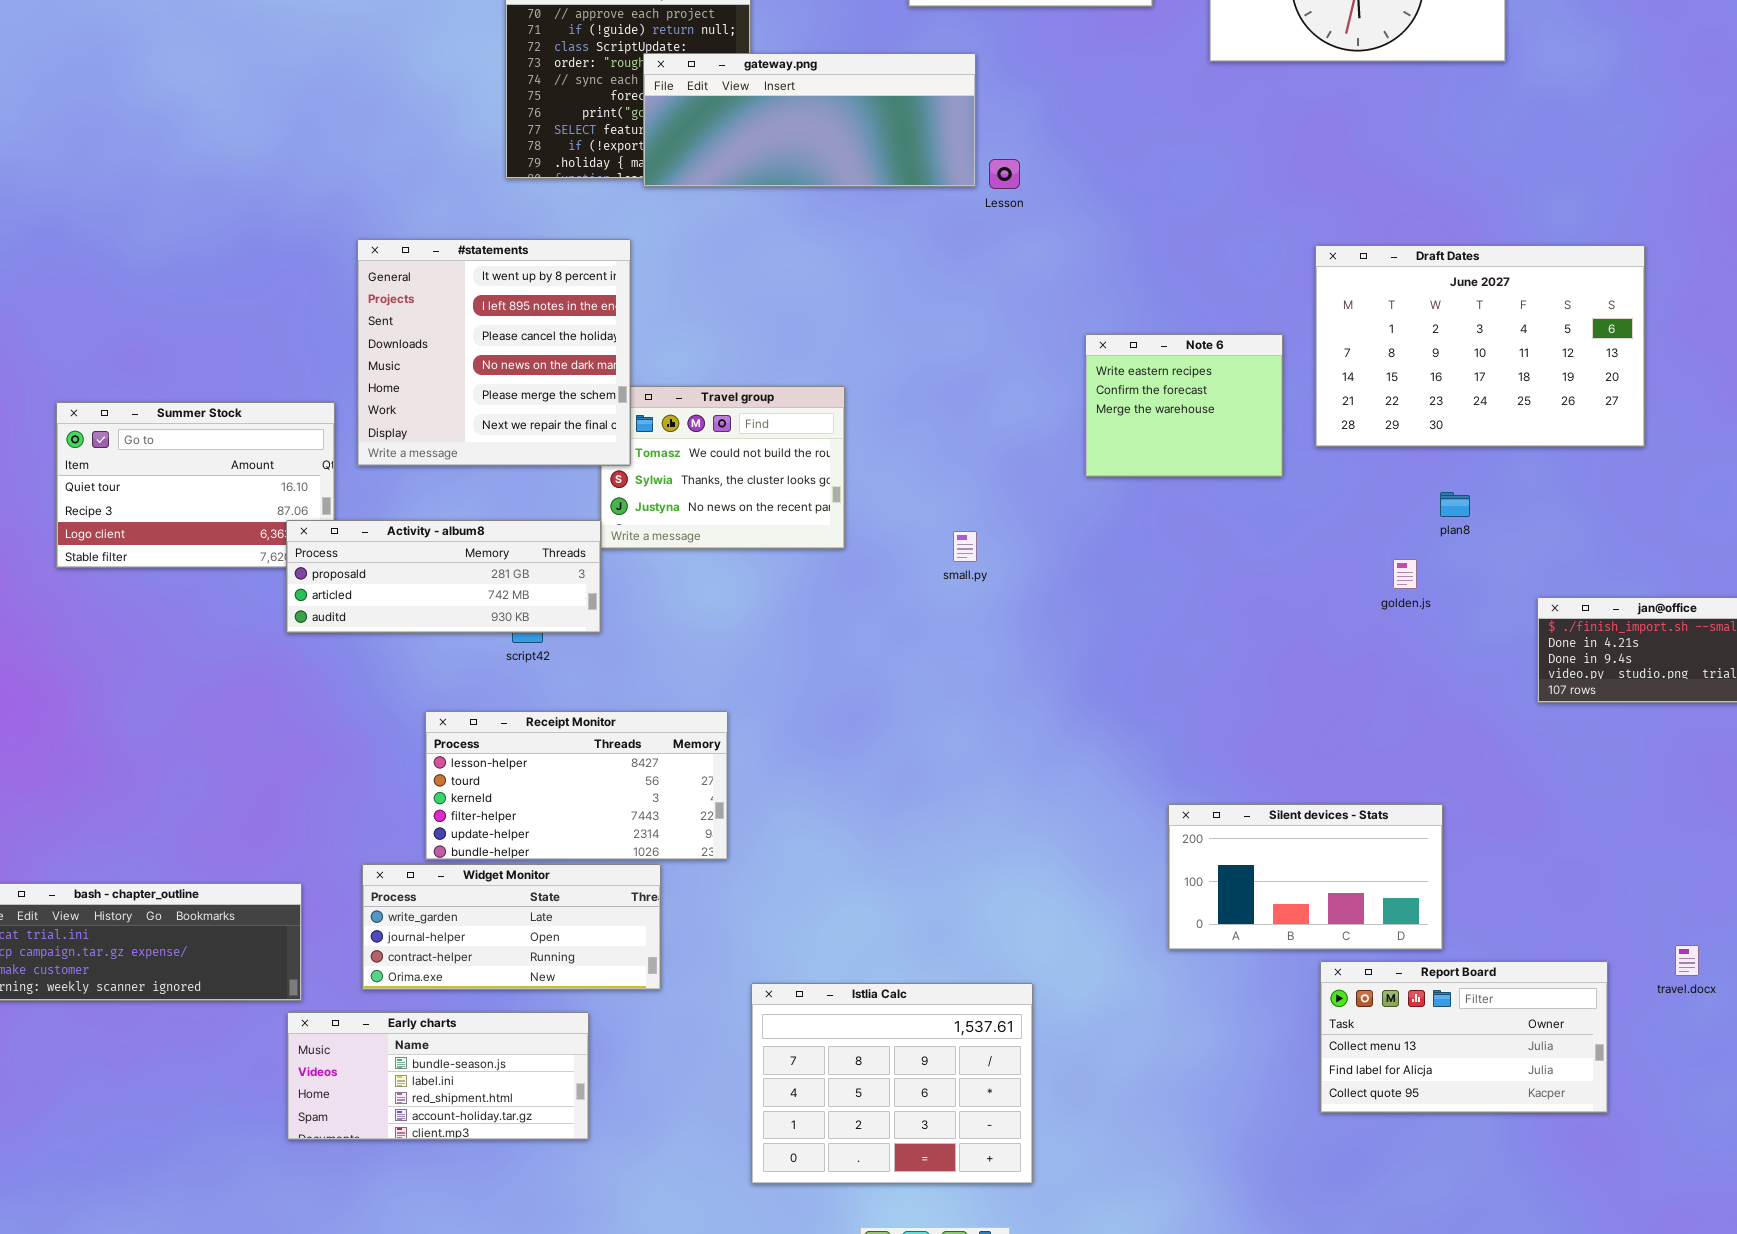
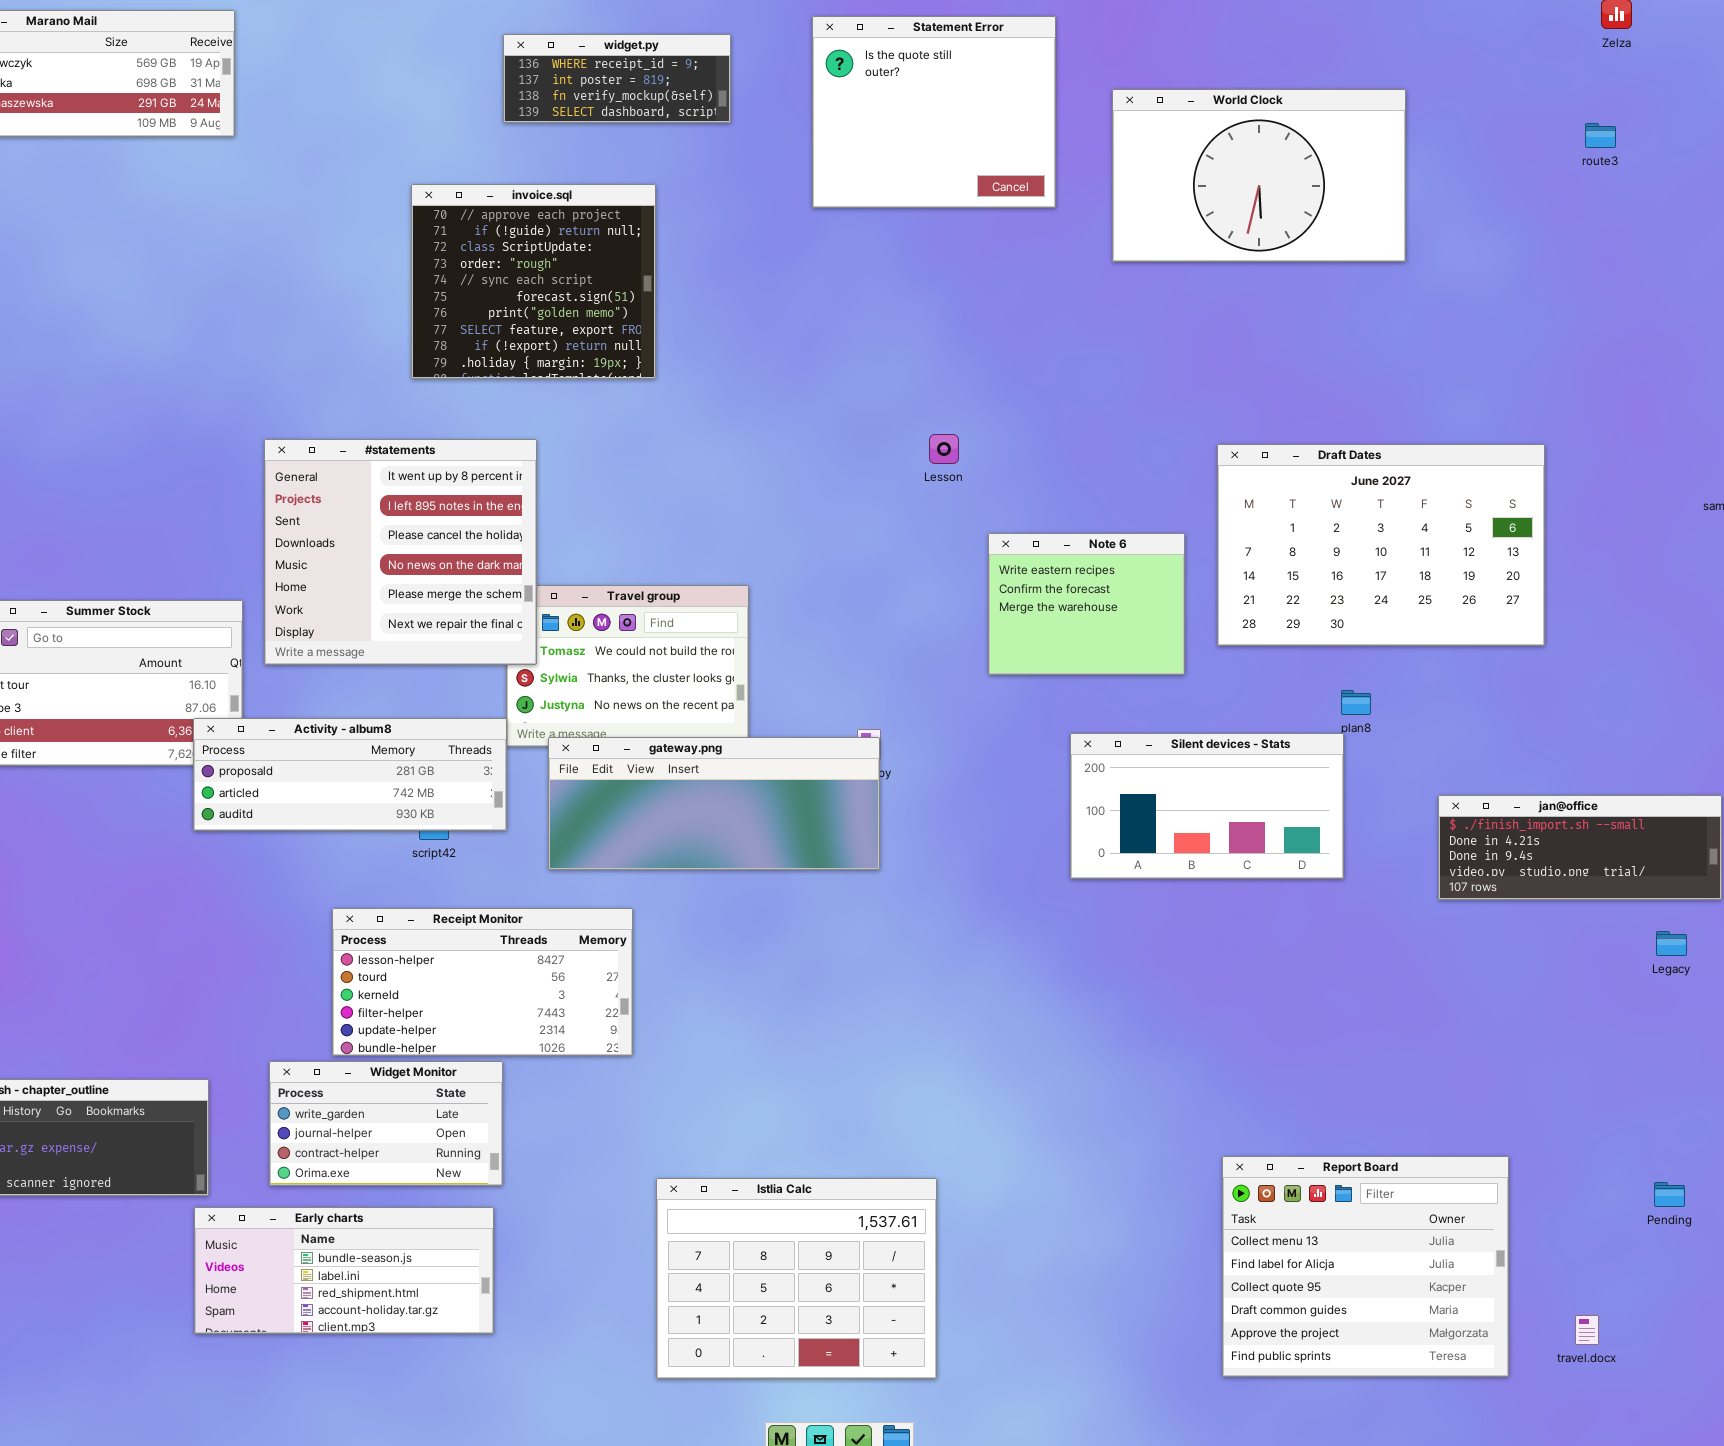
gateway.png: [643,53,976,187] -> [548,737,880,870], moved
Lesson: [989,159,1020,189] -> [929,434,959,464], moved
Silent devices - Stats: [1168,804,1443,950] -> [1070,733,1344,879], moved
Widget Monitor: [362,864,661,990] -> [269,1061,503,1186], resized
travel.docx: [1675,945,1699,976] -> [1575,1315,1599,1345], moved
Report Board: [1320,961,1608,1113] -> [1222,1156,1509,1377], resized

